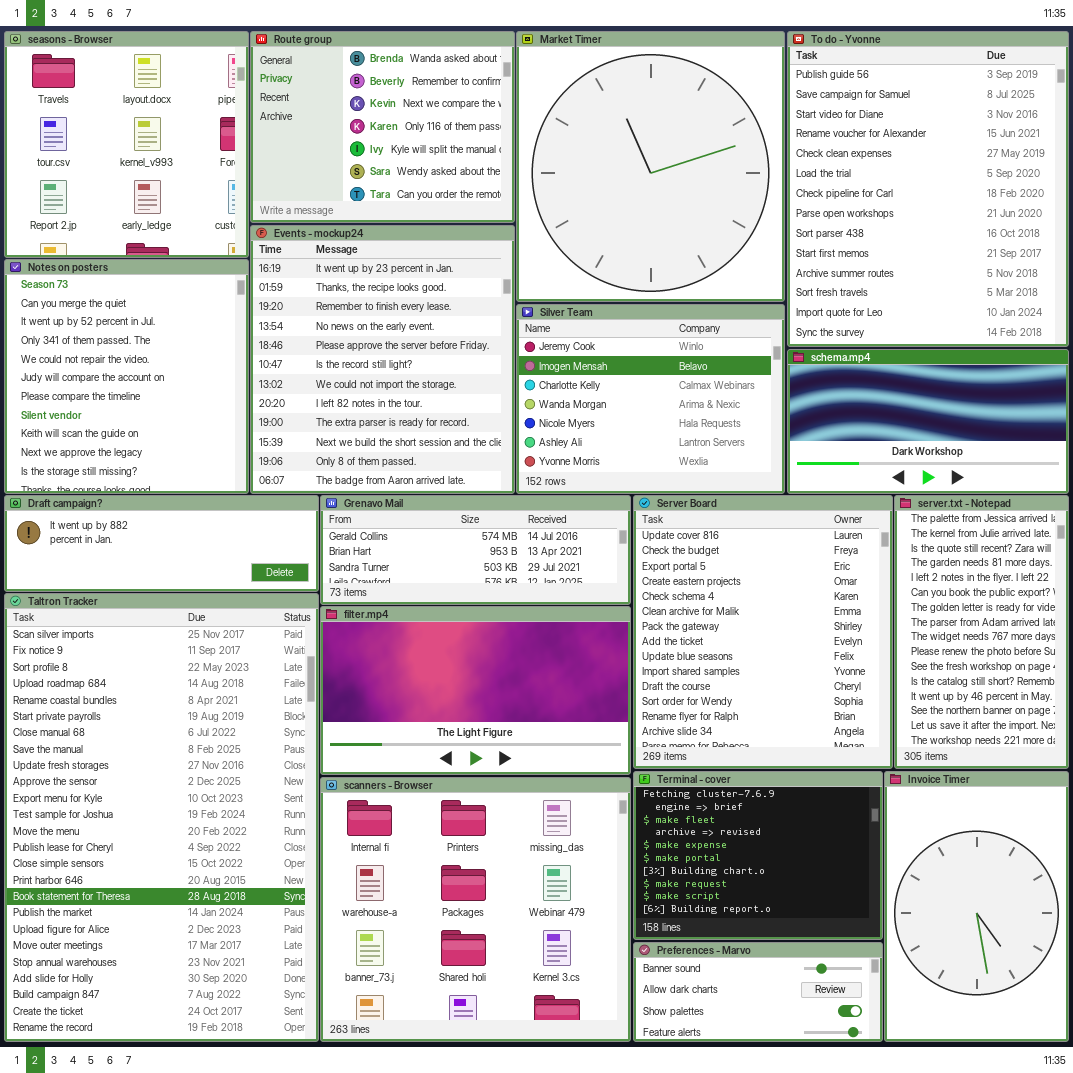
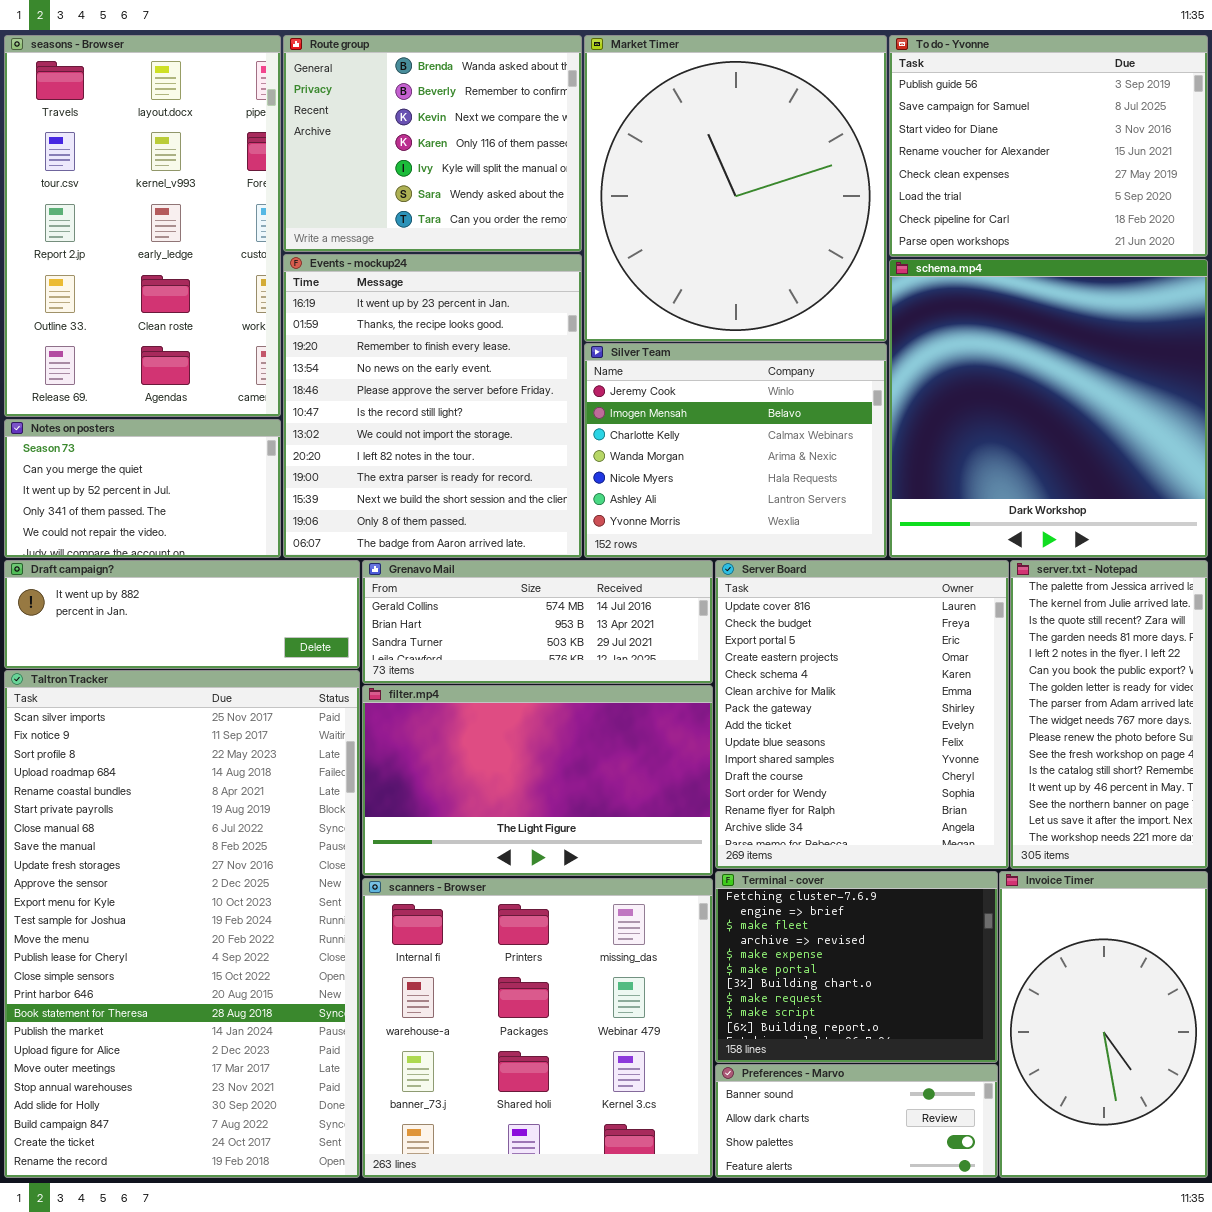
seasons - Browser: [4,31,249,258] -> [4,35,281,417], resized
To do - Yvonne: [787,31,1069,347] -> [889,35,1208,257], resized
Notes on posters: [4,259,249,494] -> [4,419,281,558], resized
schema.mp4: [787,349,1069,494] -> [889,259,1208,558], resized

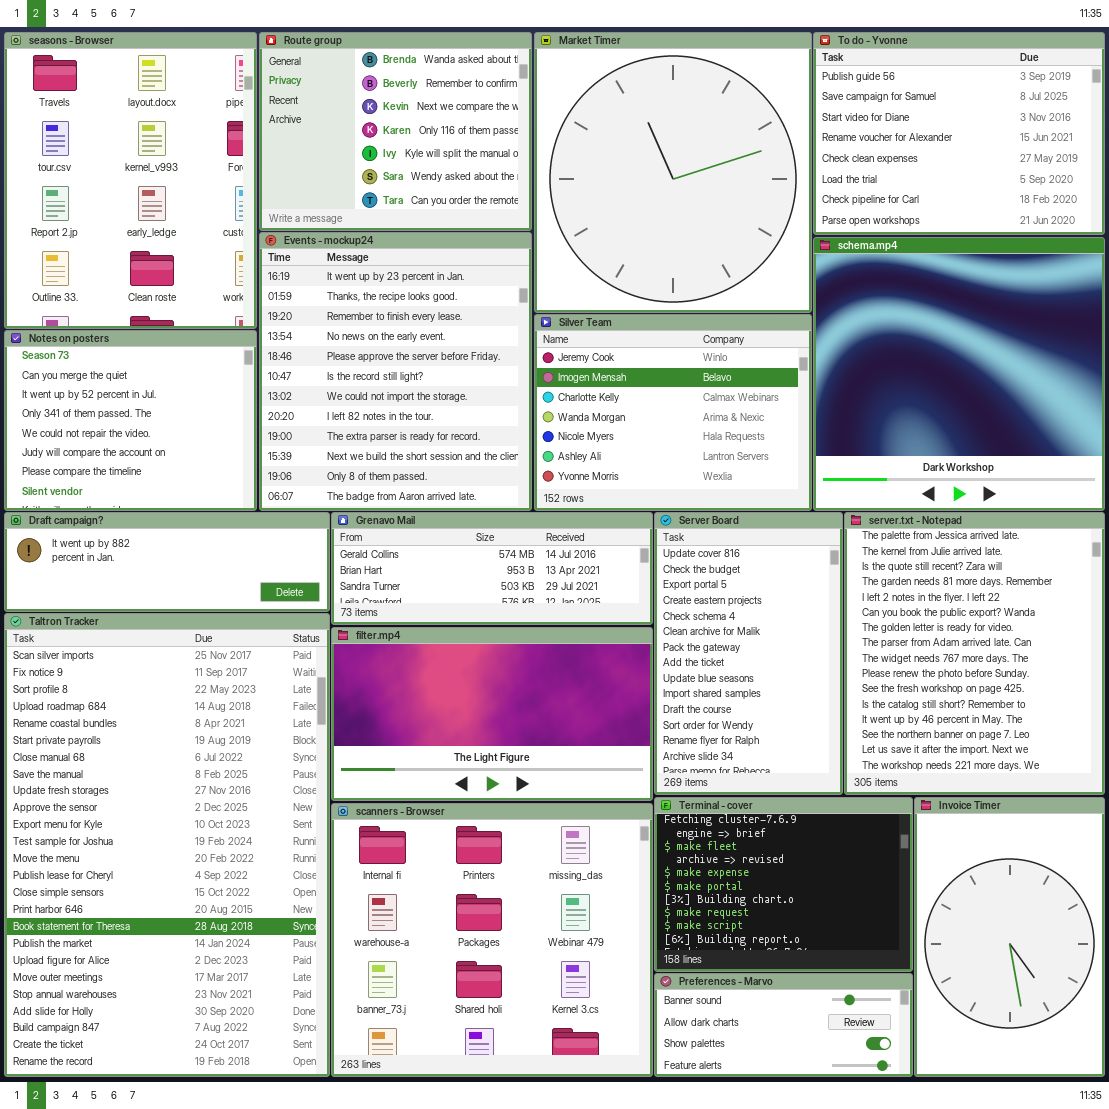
seasons - Browser: [4,35,281,417] -> [4,32,257,329], resized
Notes on posters: [4,419,281,558] -> [4,330,257,511], resized
Server Board: [715,560,1009,869] -> [654,512,843,795], resized
server.txt - Notepad: [1010,560,1208,869] -> [844,512,1105,795], resized

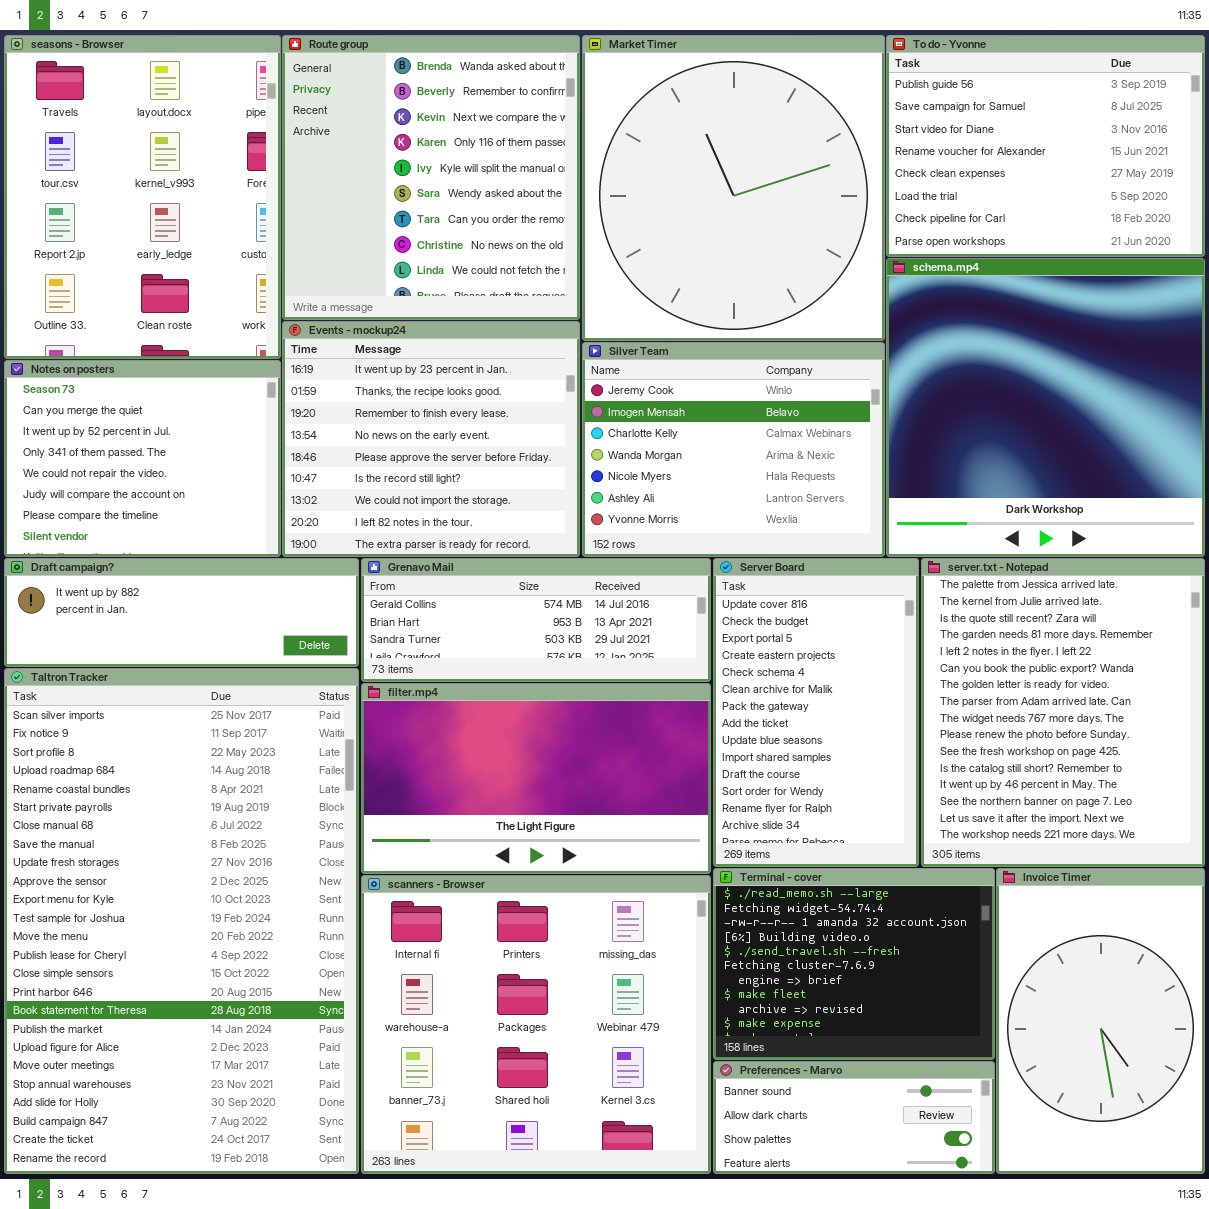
Route group: [259,32,532,231] -> [282,35,580,320], resized
Events - mockup24: [259,232,532,511] -> [282,321,580,557], resized
Terminal - cover: [654,797,913,972] -> [713,868,995,1060], scrolled up 5 rows

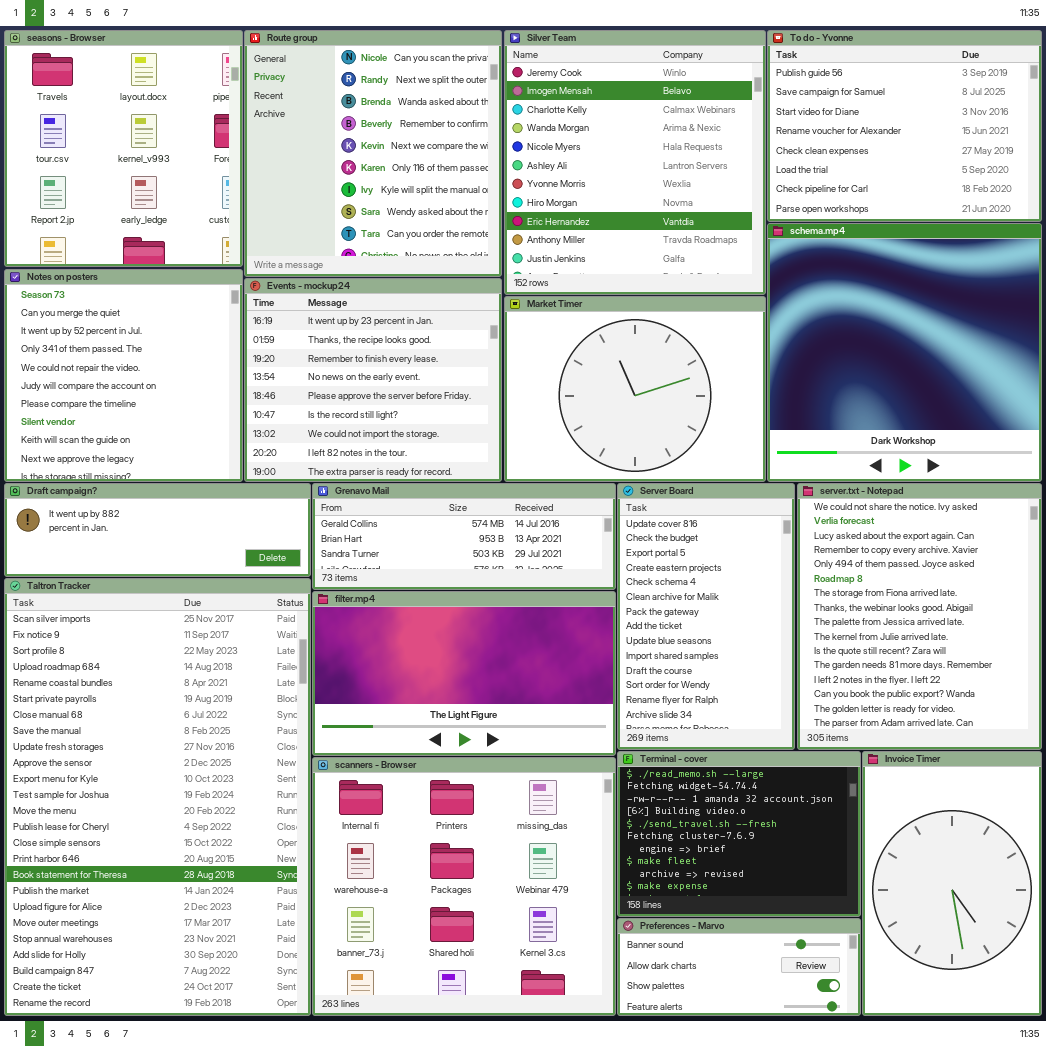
seasons - Browser: [4,35,281,359] -> [4,30,243,267], resized
Route group: [282,35,580,320] -> [244,30,502,277], scrolled up 2 rows
Market Timer: [582,35,885,341] -> [504,296,766,482], moved, resized
Silver Team: [582,342,885,557] -> [504,30,766,295], moved, resized
Notes on posters: [4,360,281,557] -> [4,269,243,482], resized
server.txt - Notepad: [921,558,1205,867] -> [797,483,1042,750], scrolled up 8 rows

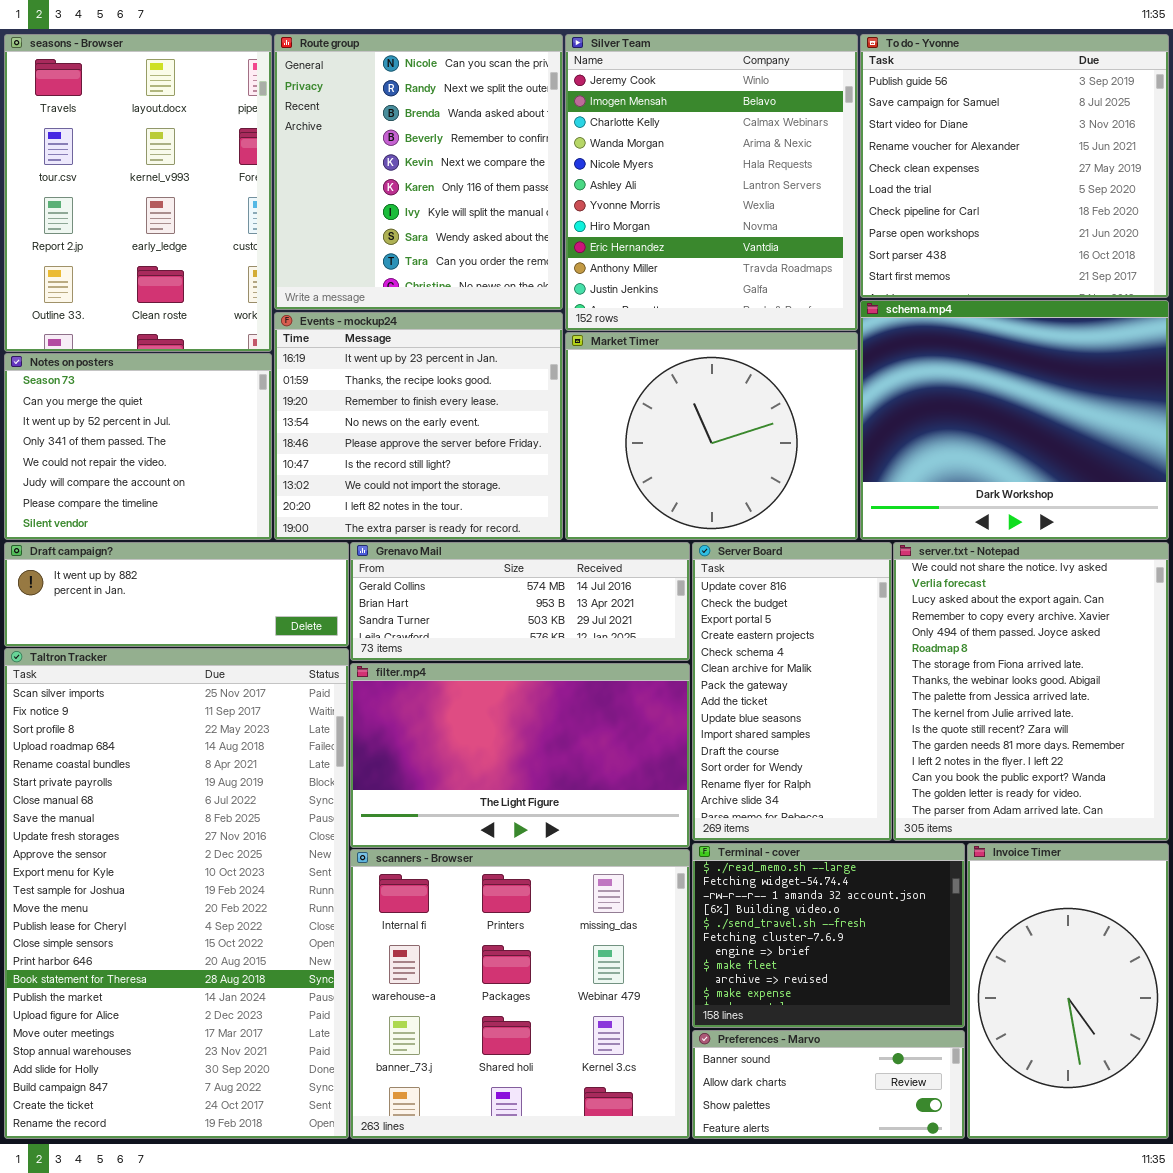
seasons - Browser: [4,30,243,267] -> [4,34,272,352], resized
To do - Yvonne: [767,30,1042,222] -> [860,34,1169,298], resized
schema.mp4: [767,223,1042,482] -> [860,300,1169,540], resized
Notes on posters: [4,269,243,482] -> [4,353,272,540], resized

